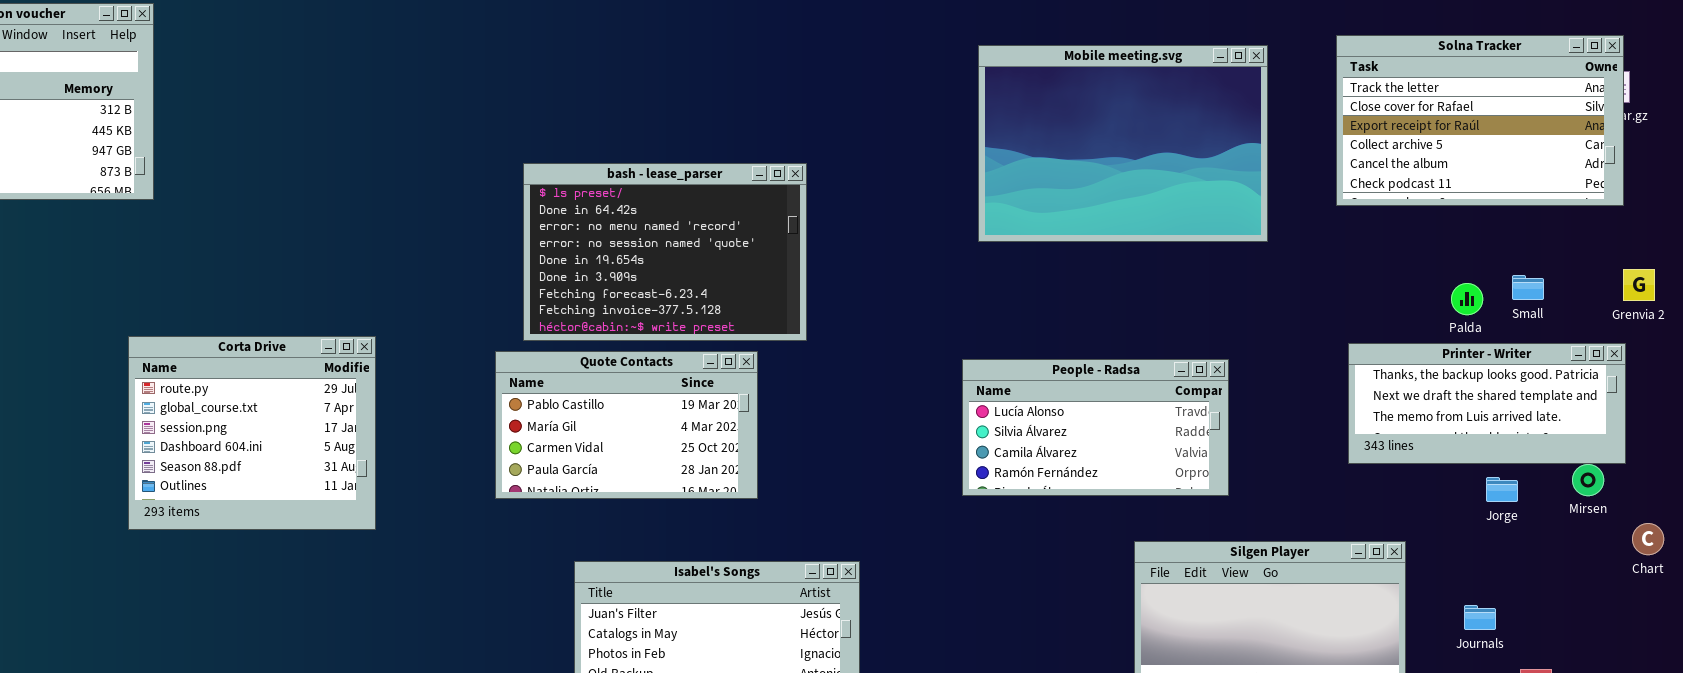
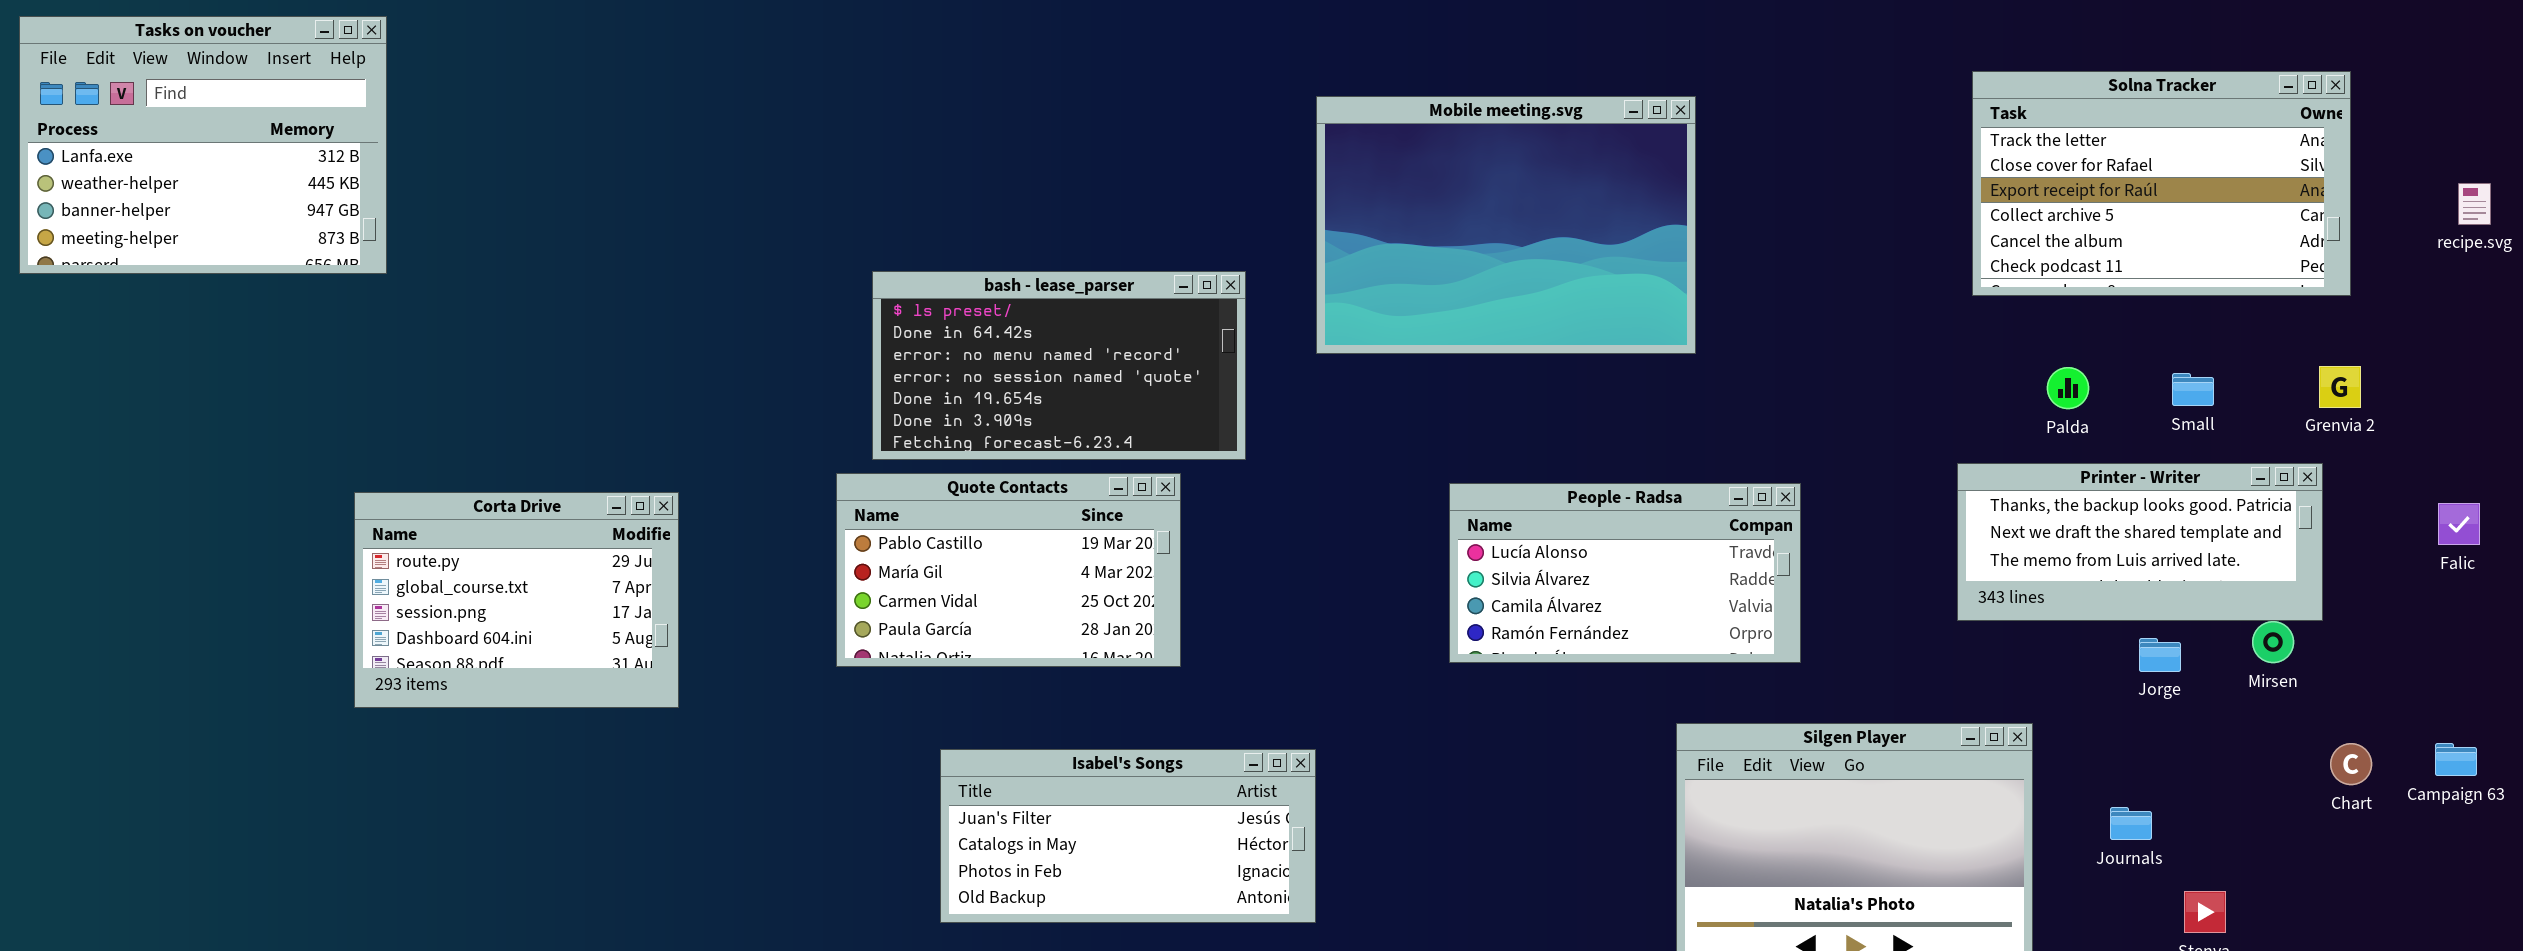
Solna Tracker: [1336,35,1624,206] -> [1972,71,2351,296], moved
Mobile meeting.svg: [978,45,1268,242] -> [1316,96,1696,354], moved
bash - lease_parser: [523,163,807,341] -> [872,271,1246,460], resized
Palda: [1451,283,1483,315] -> [2047,367,2089,409], moved
Corta Drive: [128,336,376,530] -> [354,492,679,708], resized
Chart: [1632,523,1664,555] -> [2330,743,2372,785], moved

